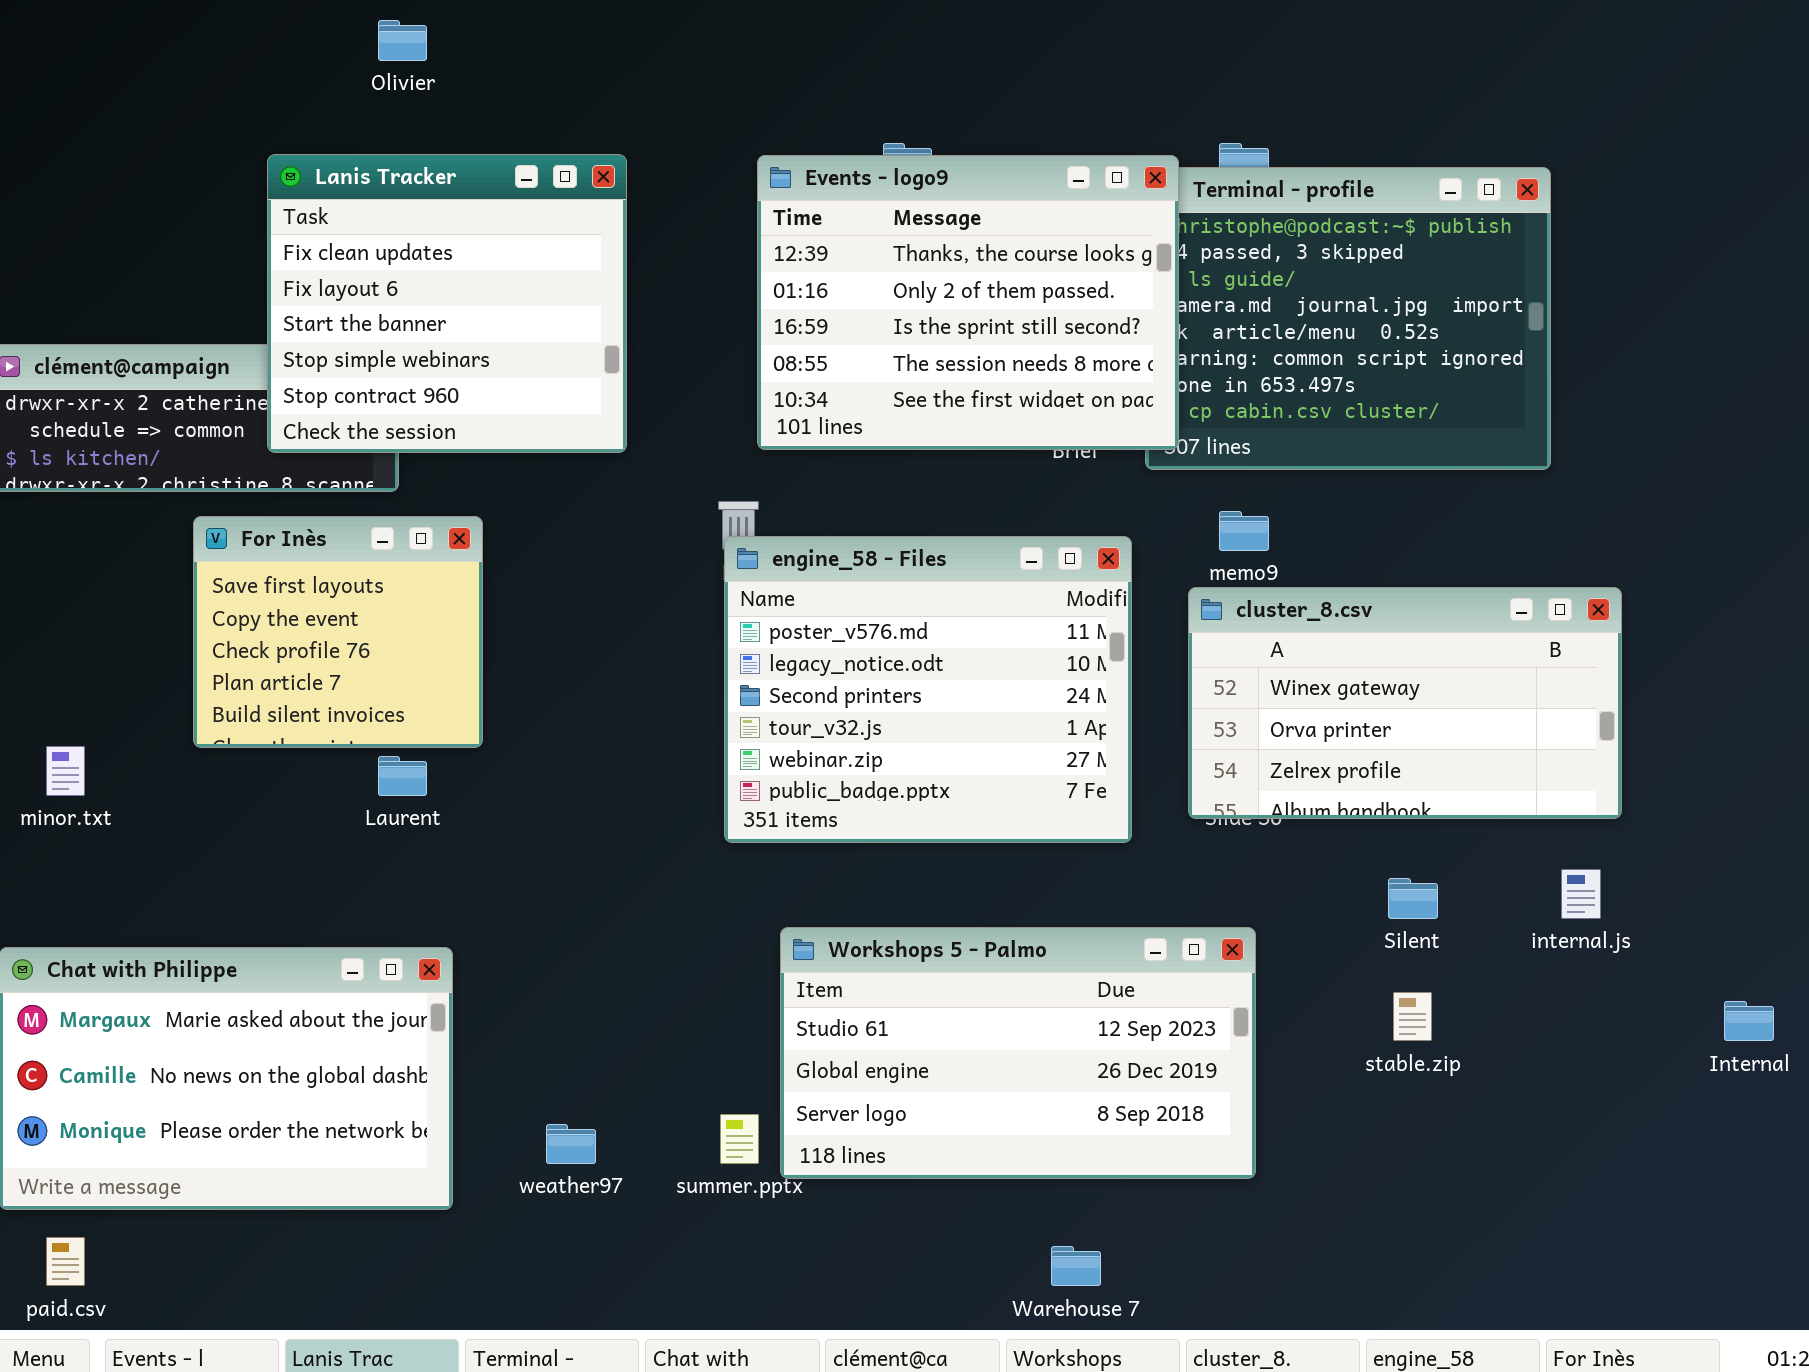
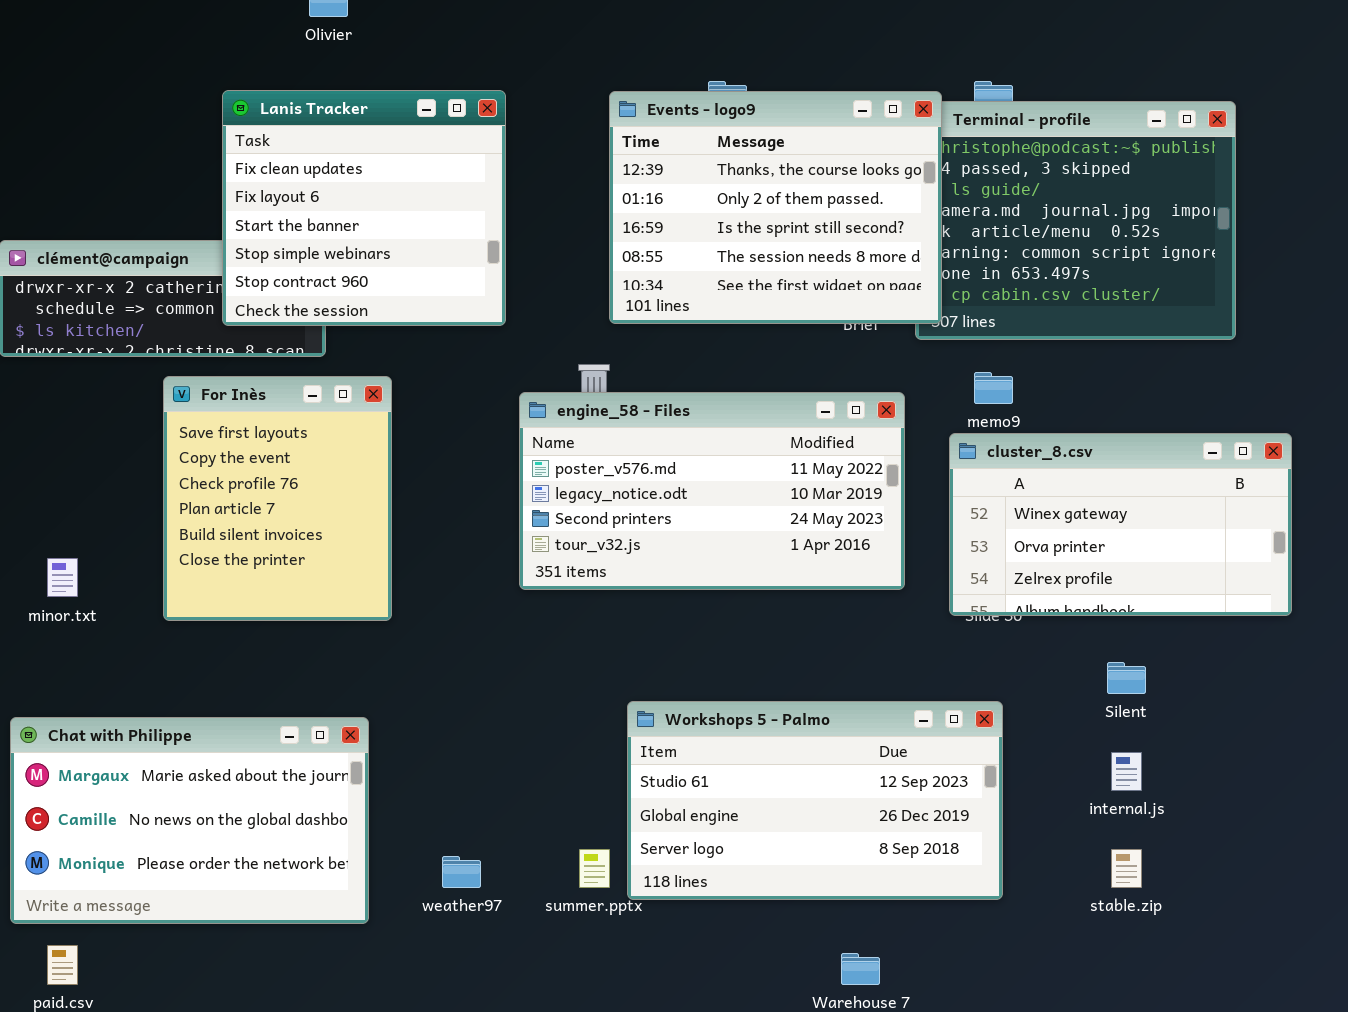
For Inès: [193,516,483,748] -> [163,376,392,621], resized
engine_58 - Files: [724,536,1132,843] -> [519,392,905,590], resized
internal.js: [1561,869,1601,919] -> [1111,752,1142,791], moved
stable.zip: [1393,992,1432,1041] -> [1111,849,1142,888], moved

